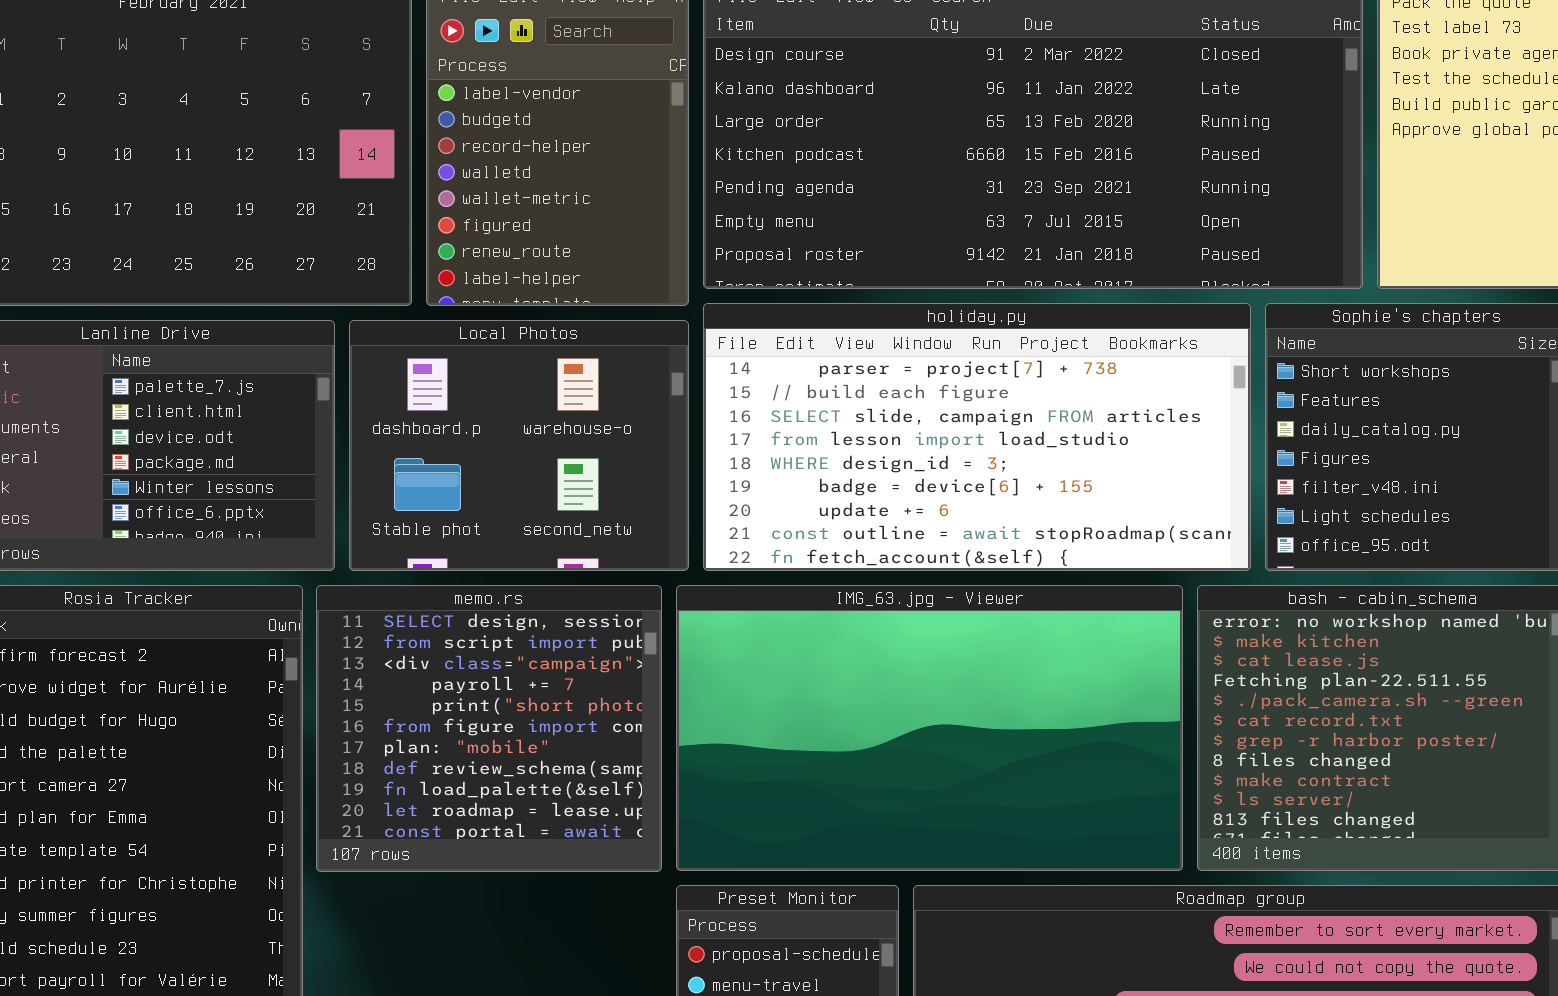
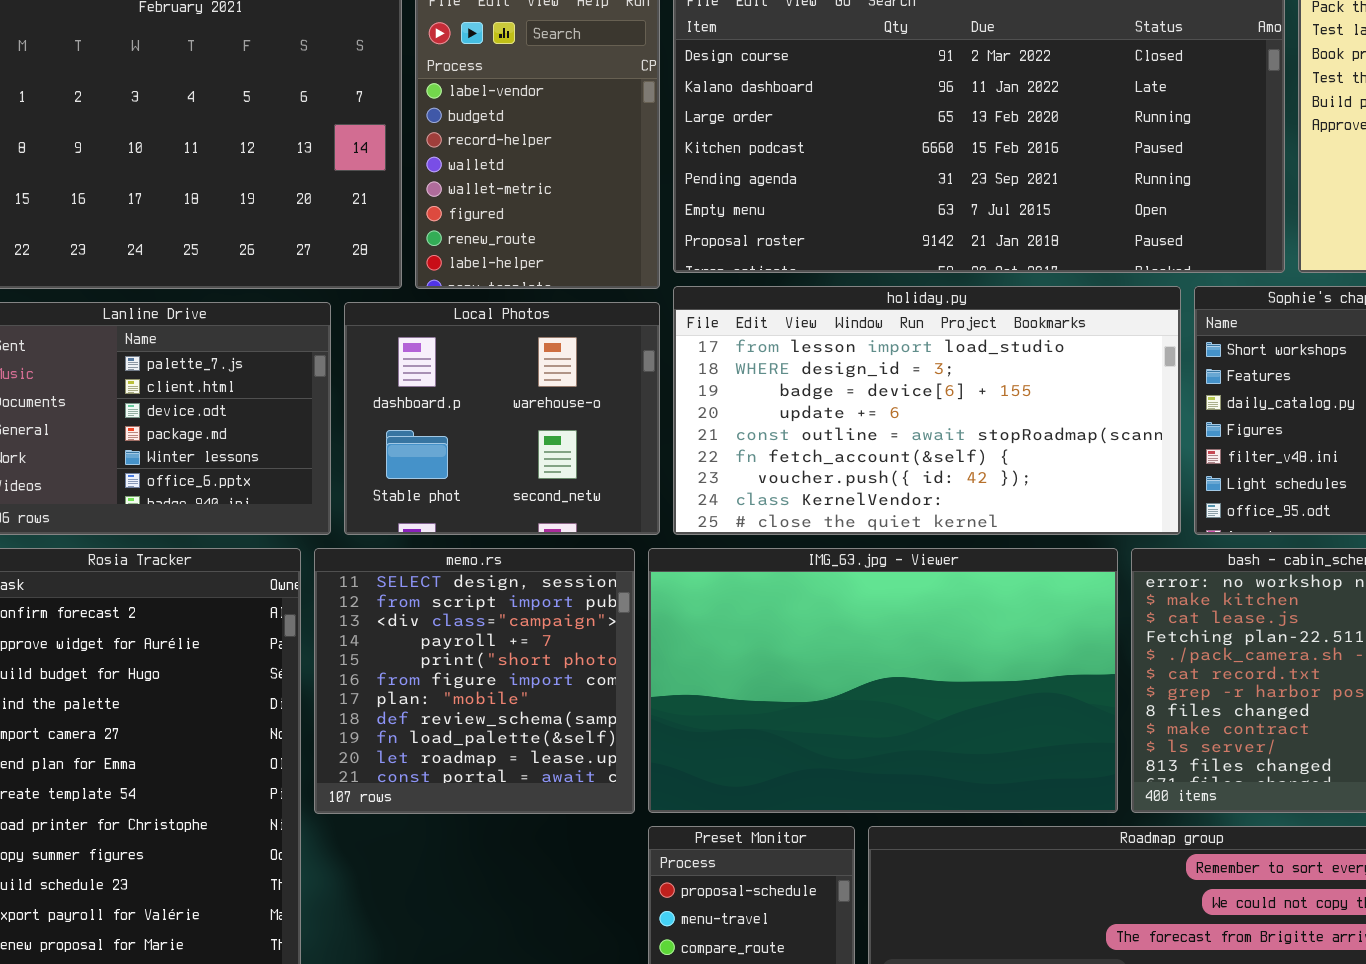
holiday.py: [703,303,1251,571] -> [673,286,1181,535], scrolled down 3 rows

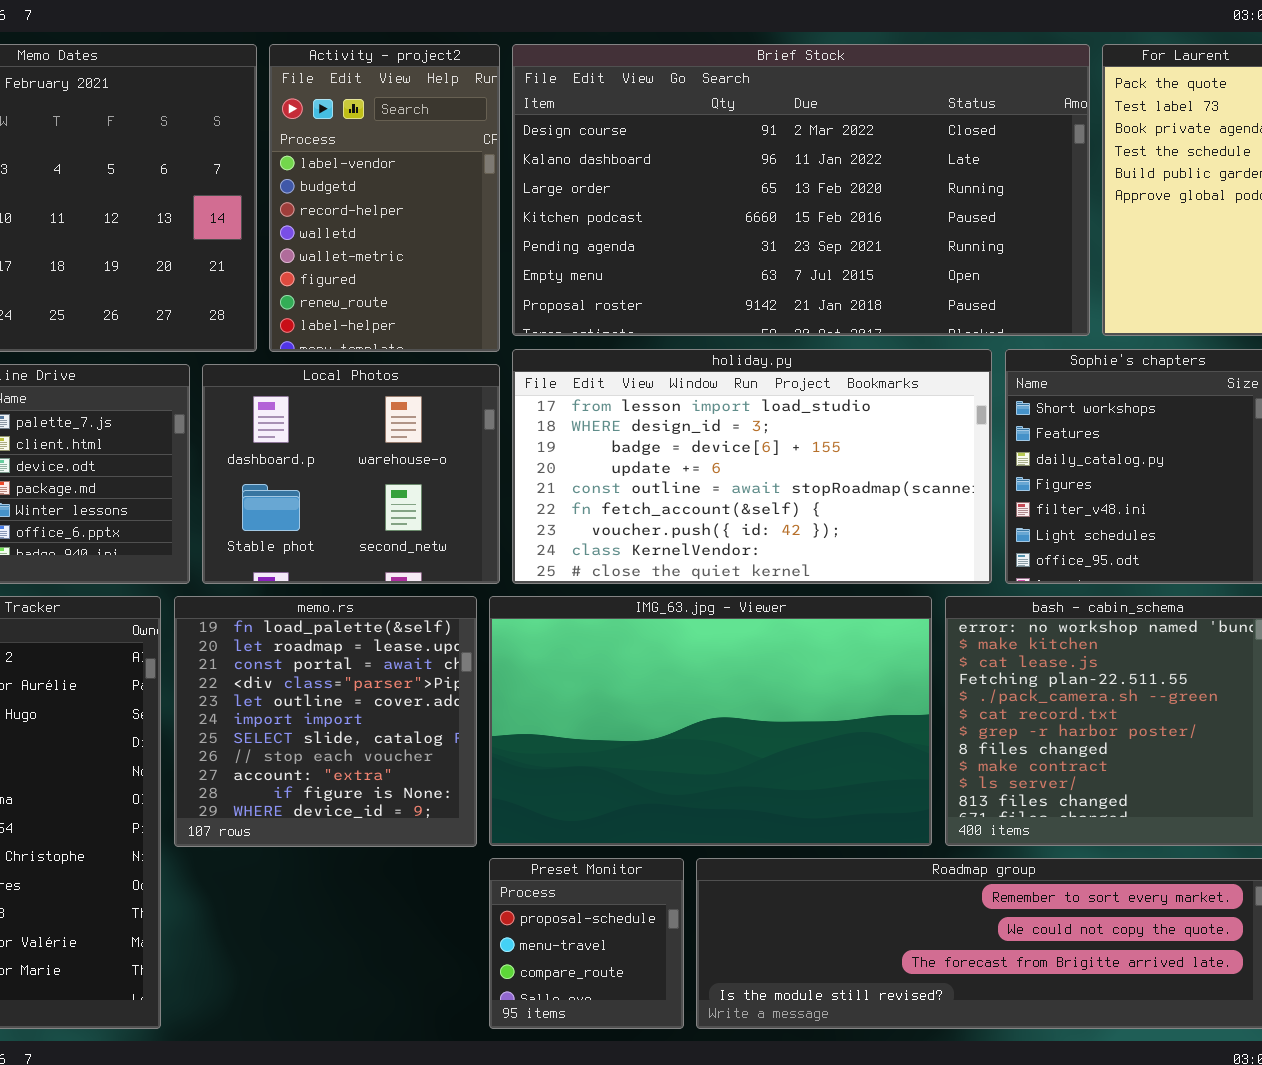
memo.rs: [314,548,635,814] -> [174,596,477,847], scrolled down 8 rows

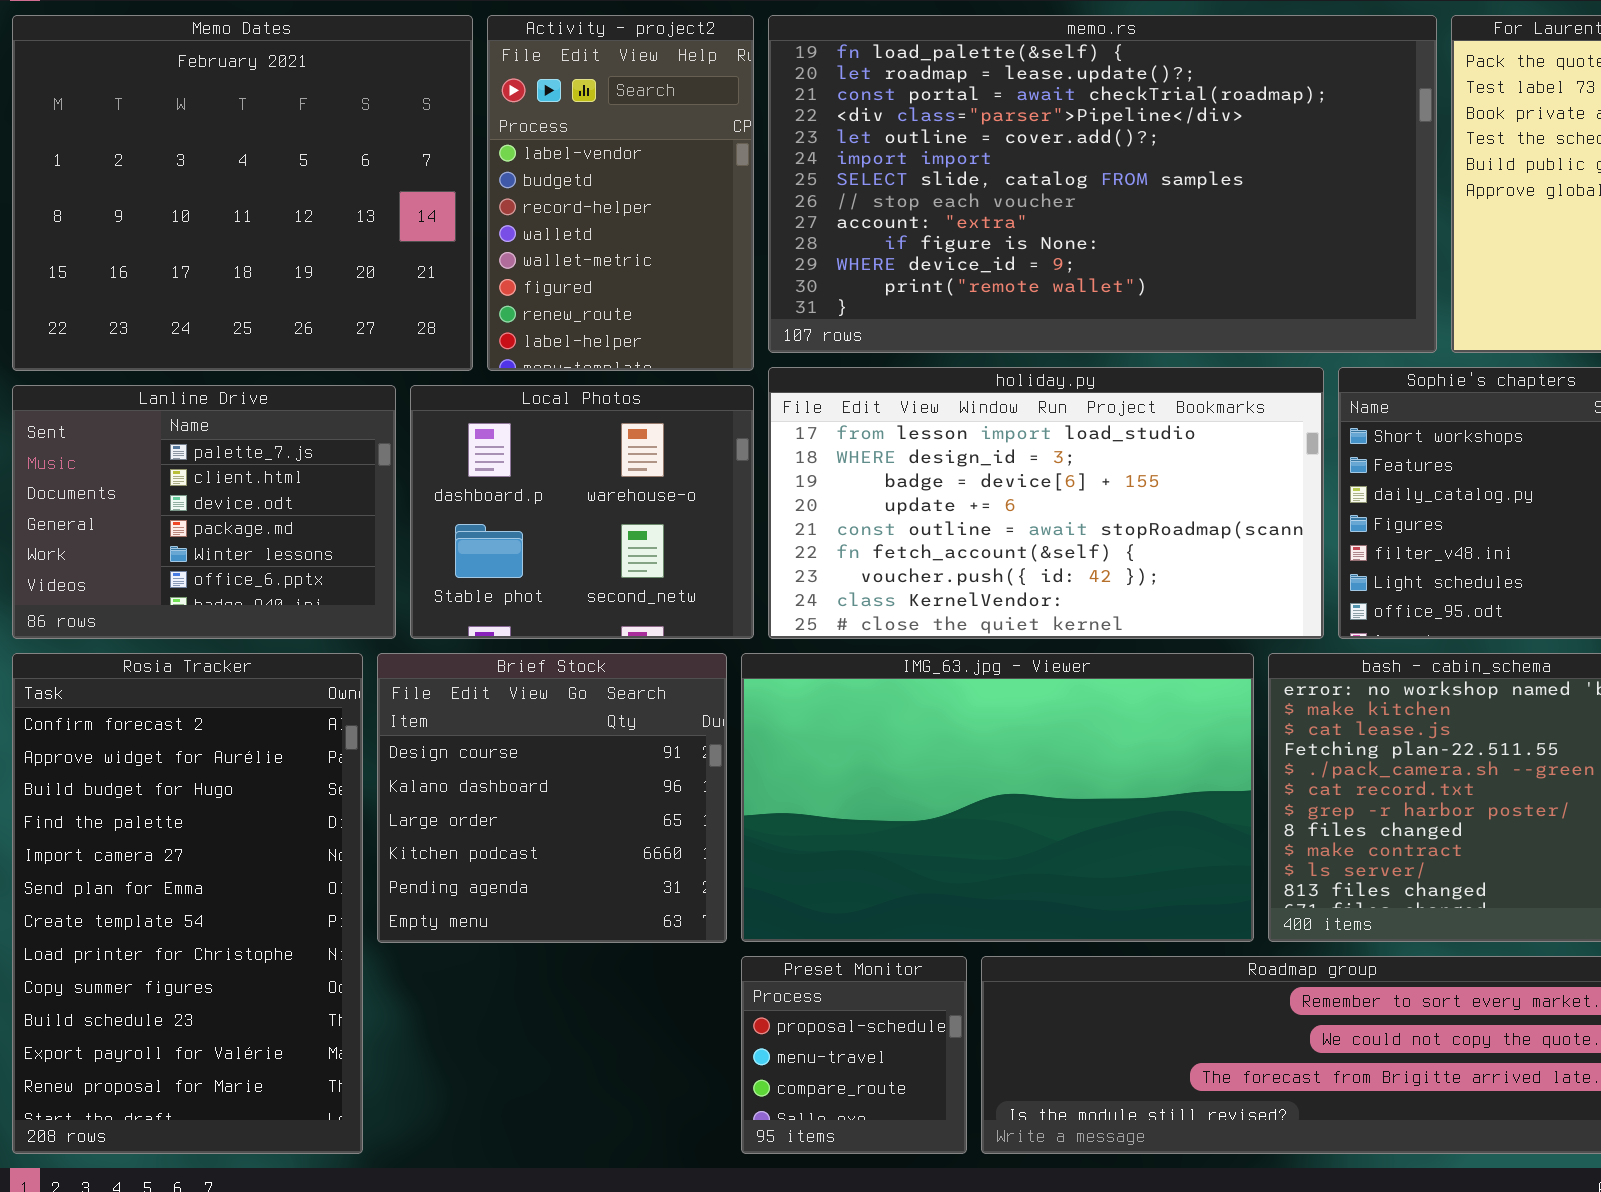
Brief Stock: [512,44,1090,336] -> [377,653,727,943], moved, resized
memo.rs: [174,596,477,847] -> [768,15,1437,353], moved, resized

